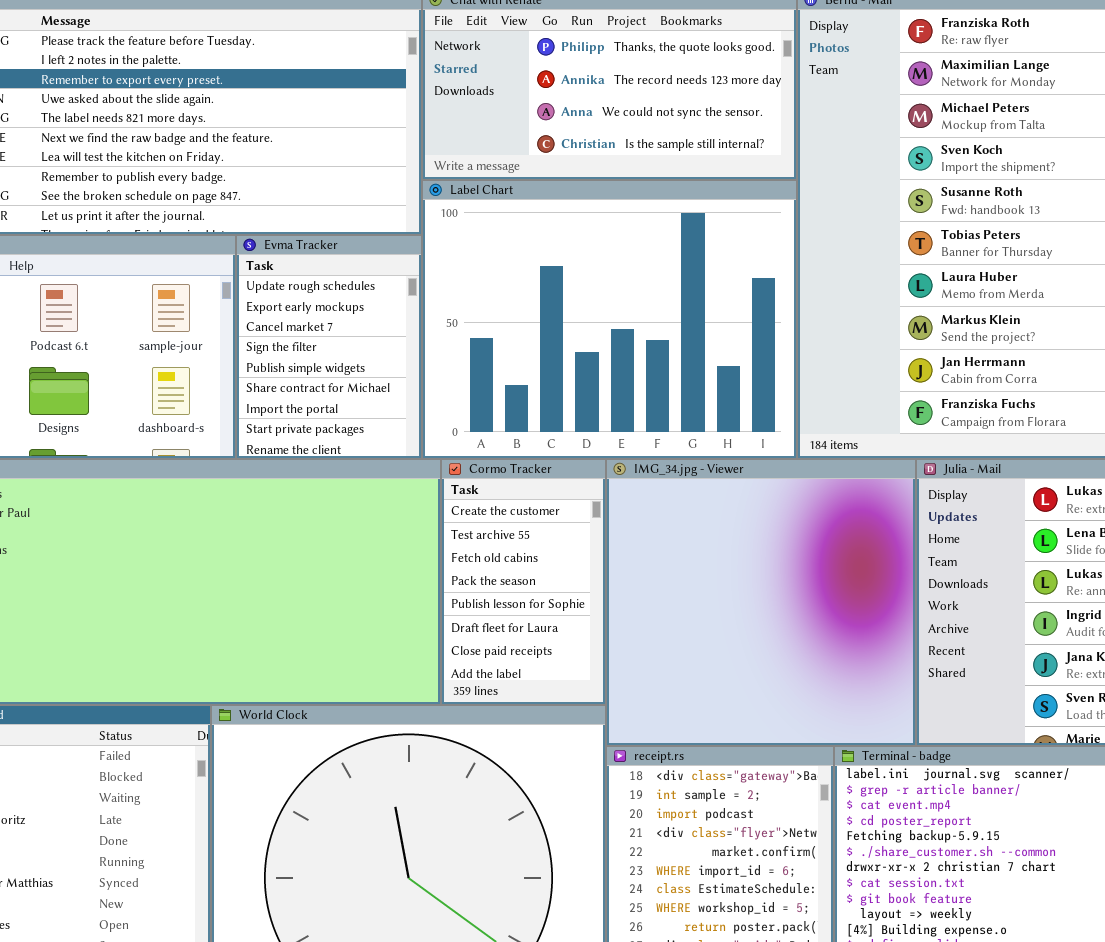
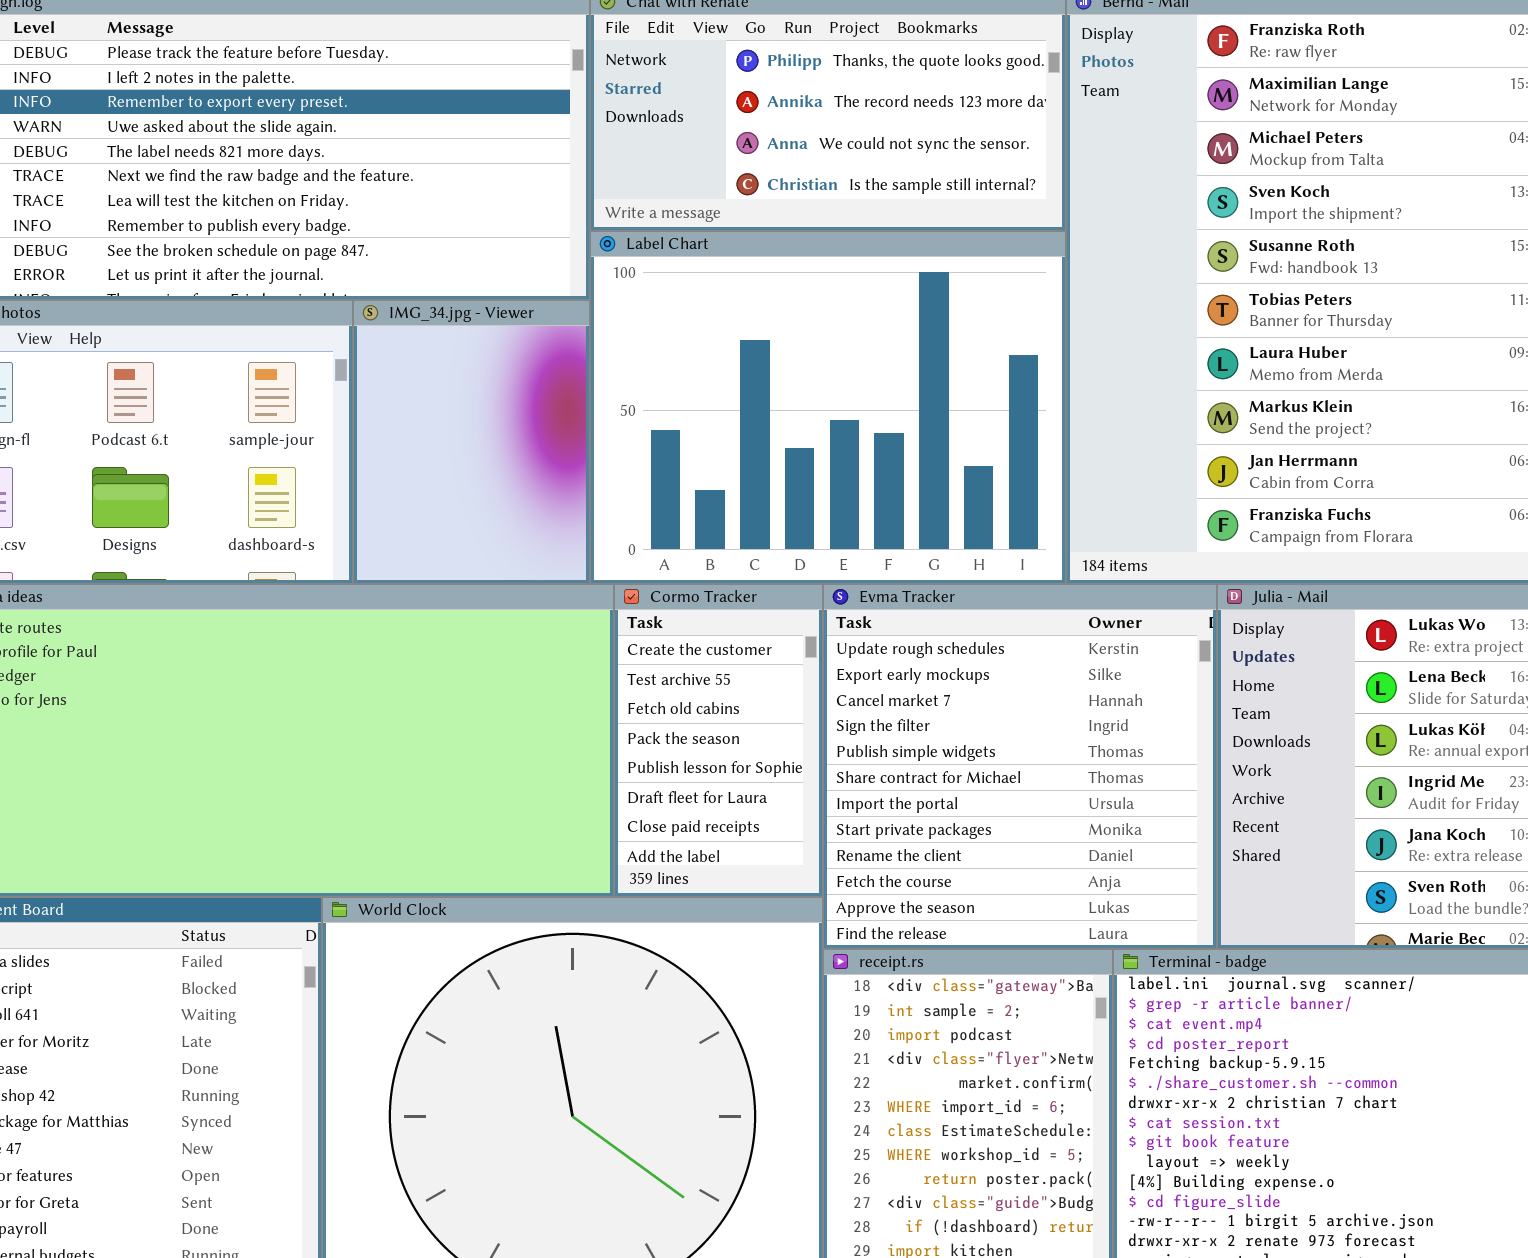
Evma Tracker: [236,235,422,459] -> [823,584,1217,949], moved, resized
IMG_34.jpg - Viewer: [606,459,916,746] -> [353,300,590,584], moved, resized

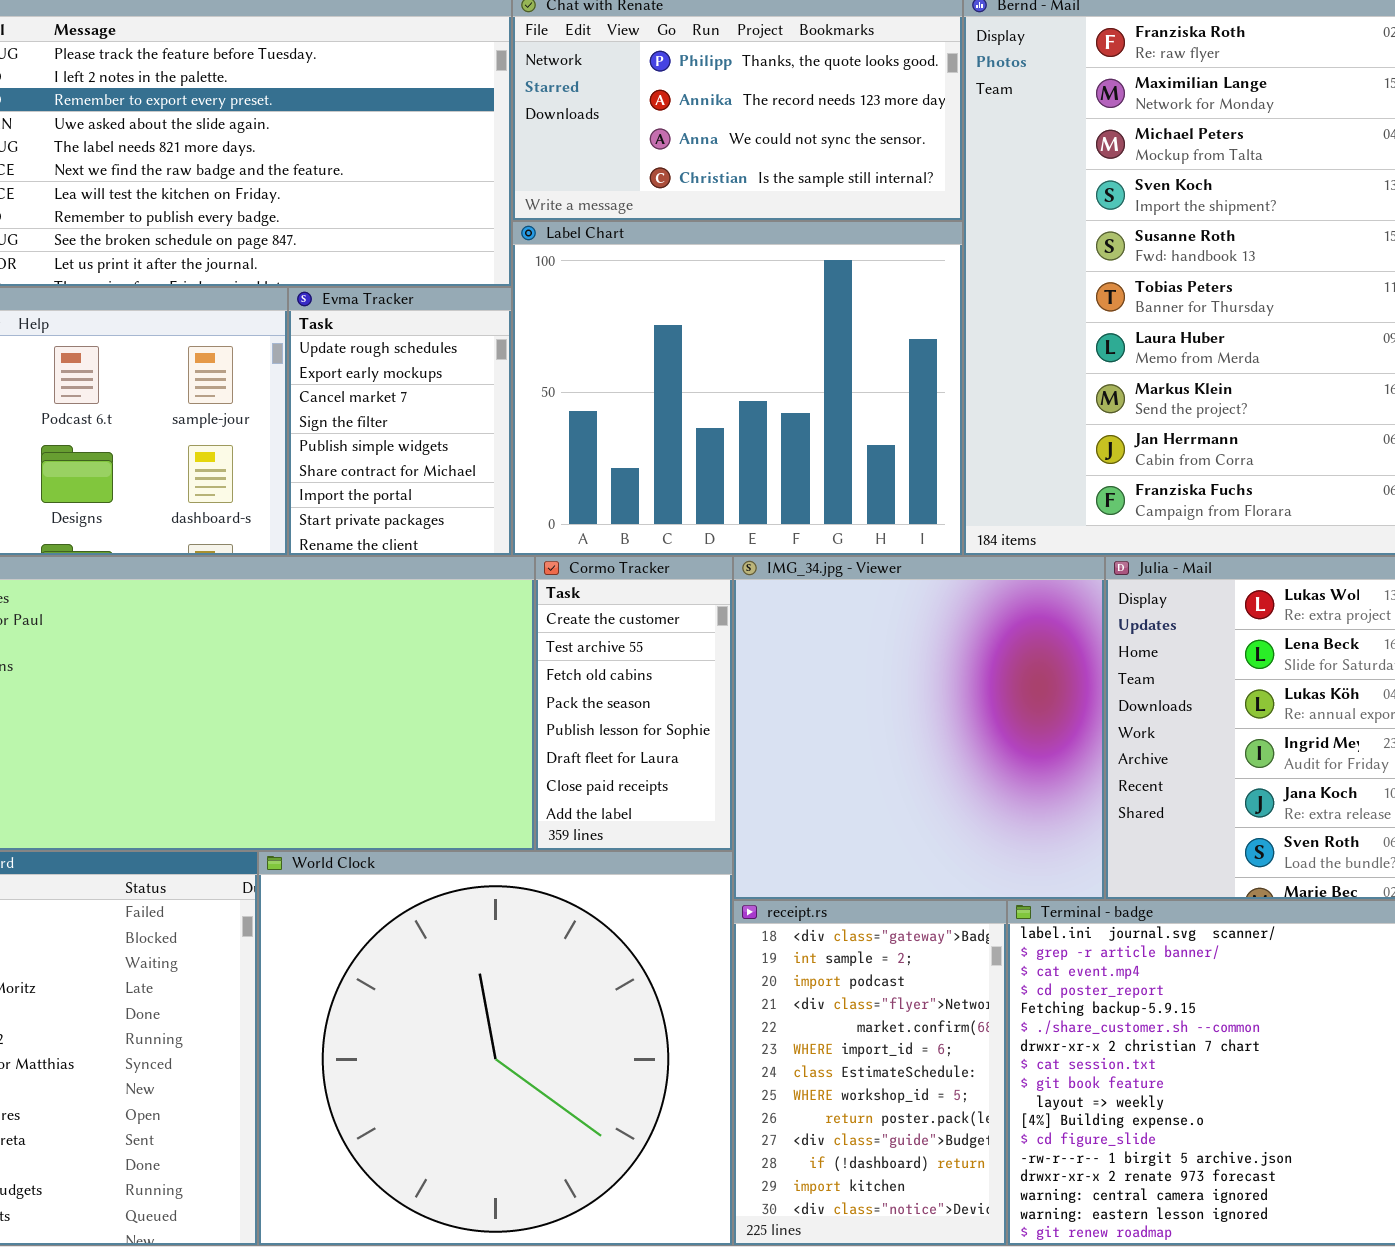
IMG_34.jpg - Viewer: [353,300,590,584] -> [733,556,1105,900], moved, resized
Evma Tracker: [823,584,1217,949] -> [288,287,512,556], moved, resized

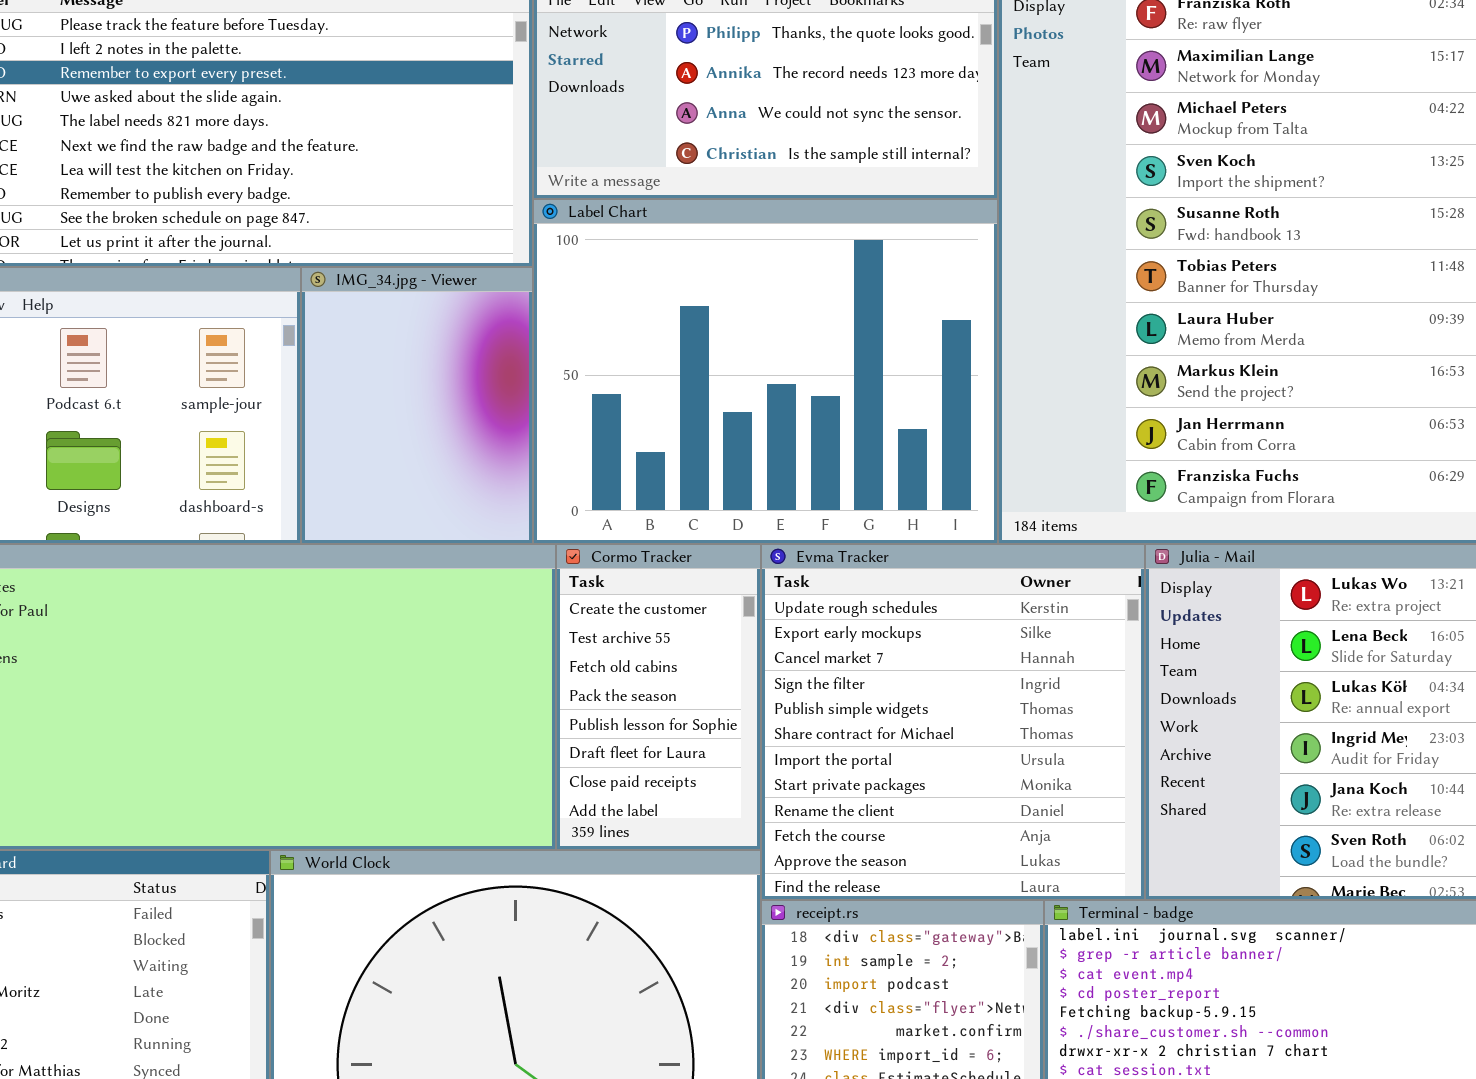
Evma Tracker: [288,287,512,556] -> [761,544,1145,900], moved, resized
IMG_34.jpg - Viewer: [733,556,1105,900] -> [301,267,533,544], moved, resized

